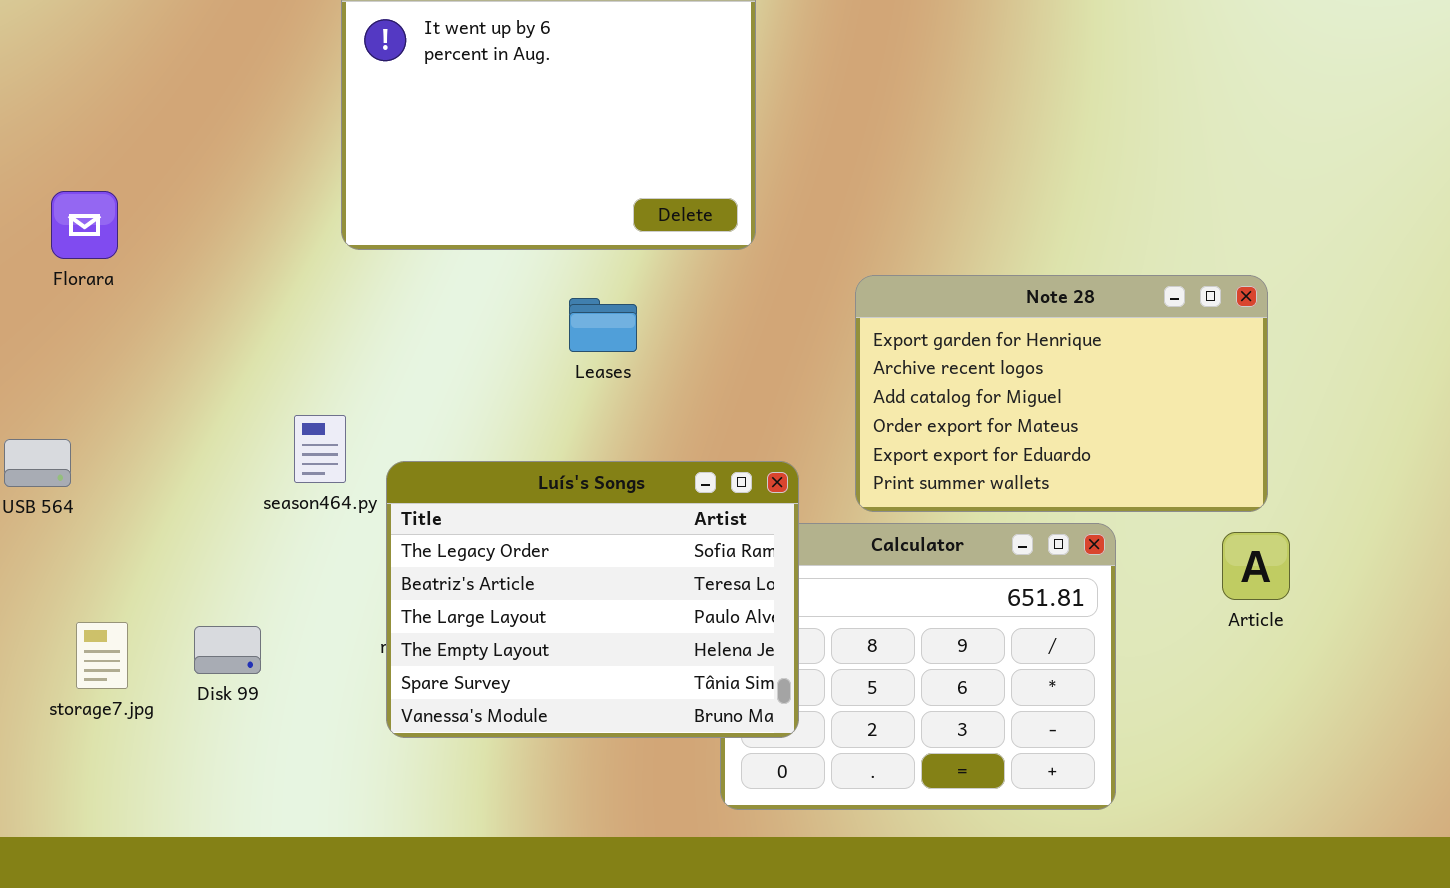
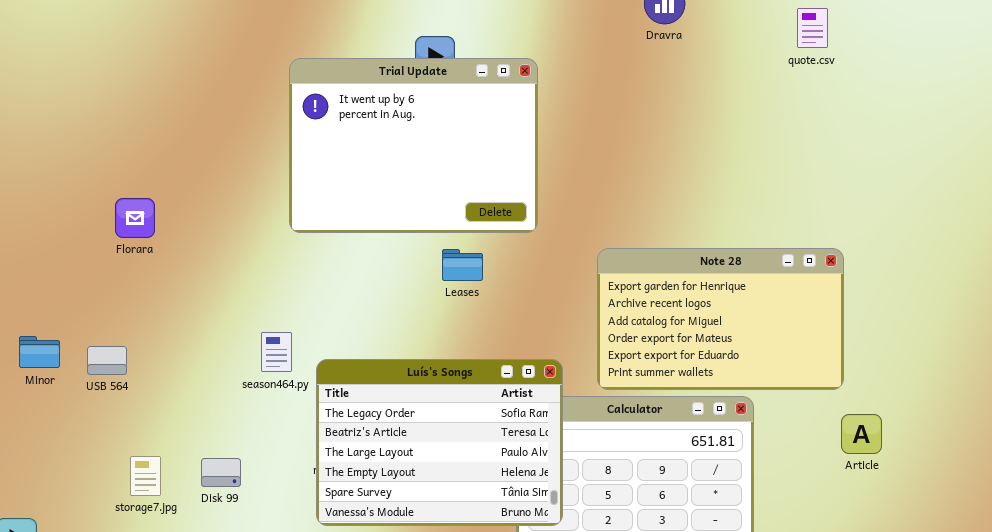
Leases: [569,298,637,352] -> [442,249,483,281], moved
Article: [1222,532,1290,600] -> [841,414,882,454], moved

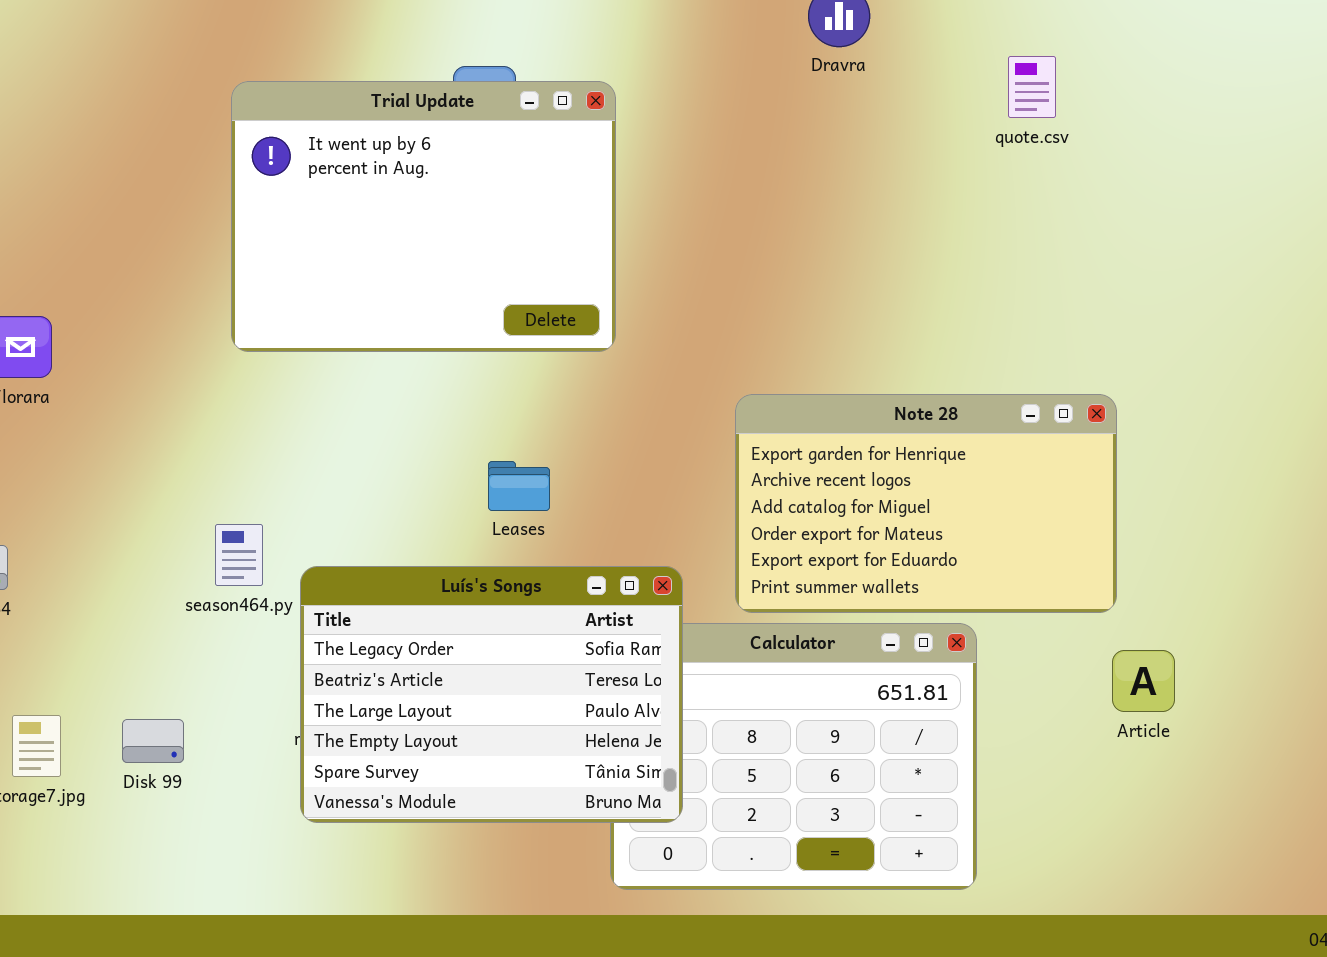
quote.csv: [797,8,828,48] -> [1008,56,1056,118], moved
Trial Update: [289,58,538,233] -> [231,81,616,352], moved
Leases: [442,249,483,281] -> [488,461,550,511], moved

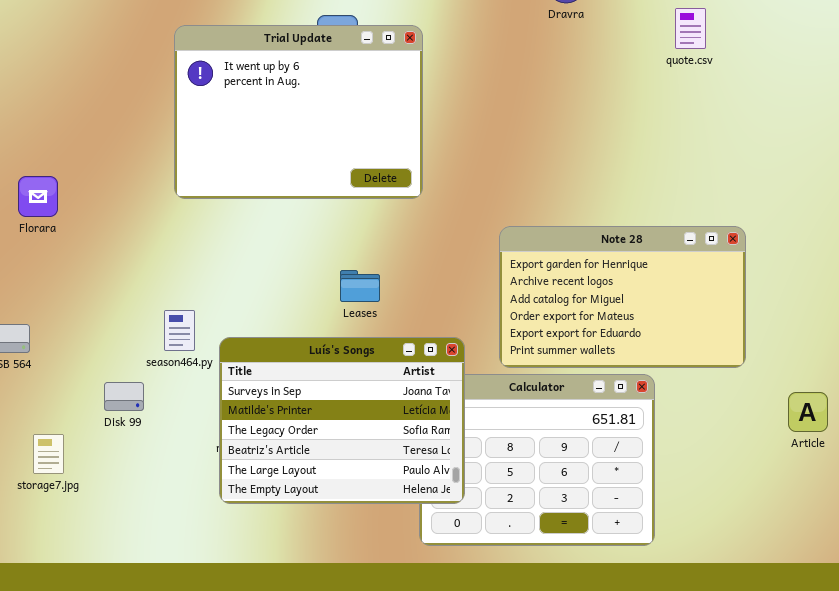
Luís's Songs: [300,566,683,823] -> [219,337,465,504], scrolled up 2 rows
Article: [1112,650,1175,712] -> [788,392,828,432], moved
Disk 99: [122,719,184,763] -> [104,382,144,411], moved

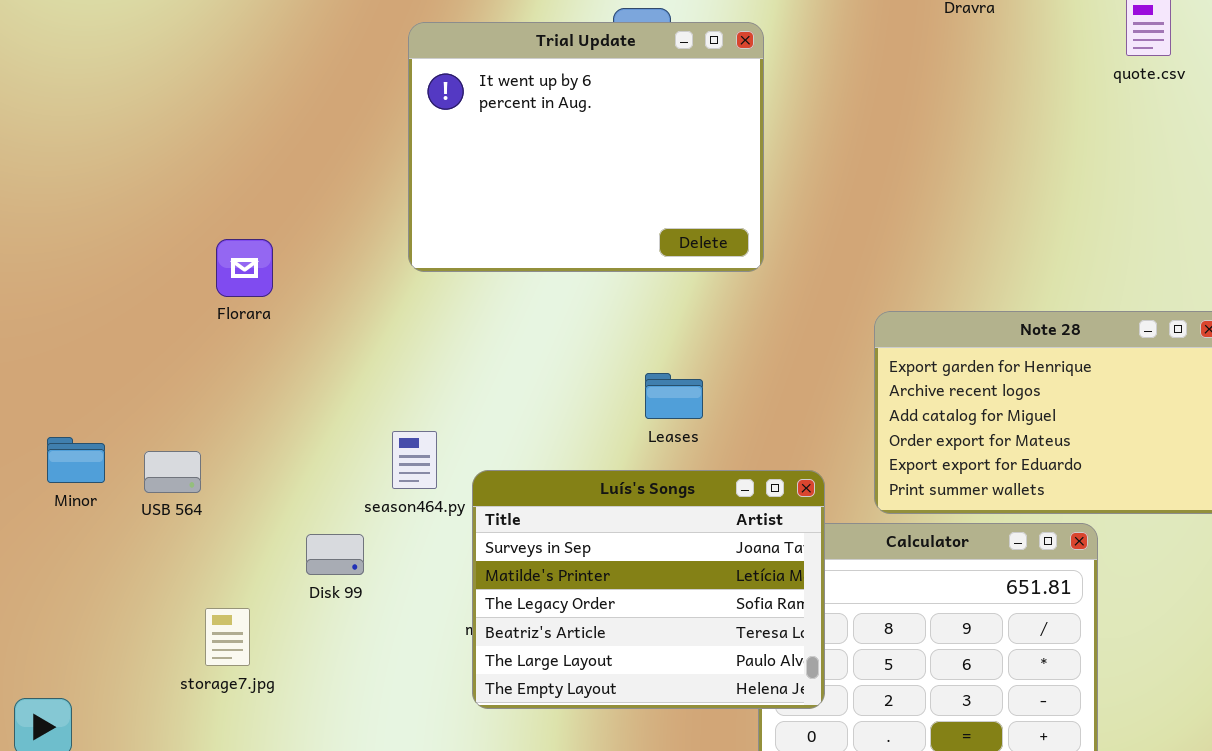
Florara: [18,176,58,217] -> [216,239,273,297], moved

